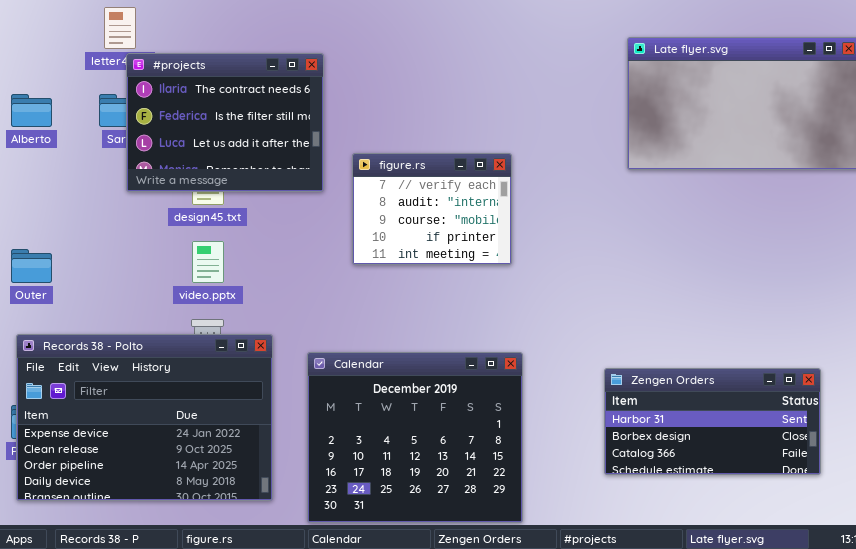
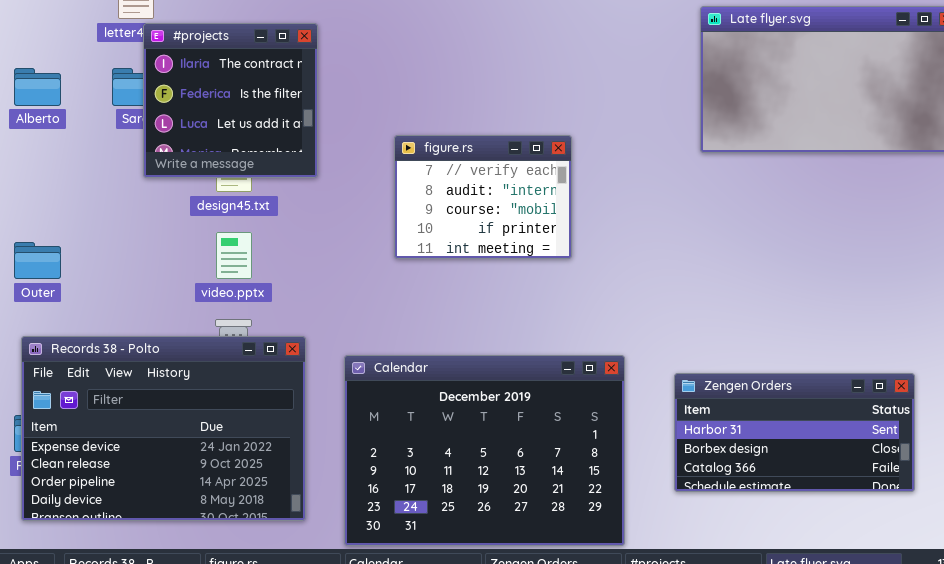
#projects: [126,53,324,192] -> [143,23,318,178], resized
Calendar: [307,352,523,523] -> [344,355,625,546], resized

